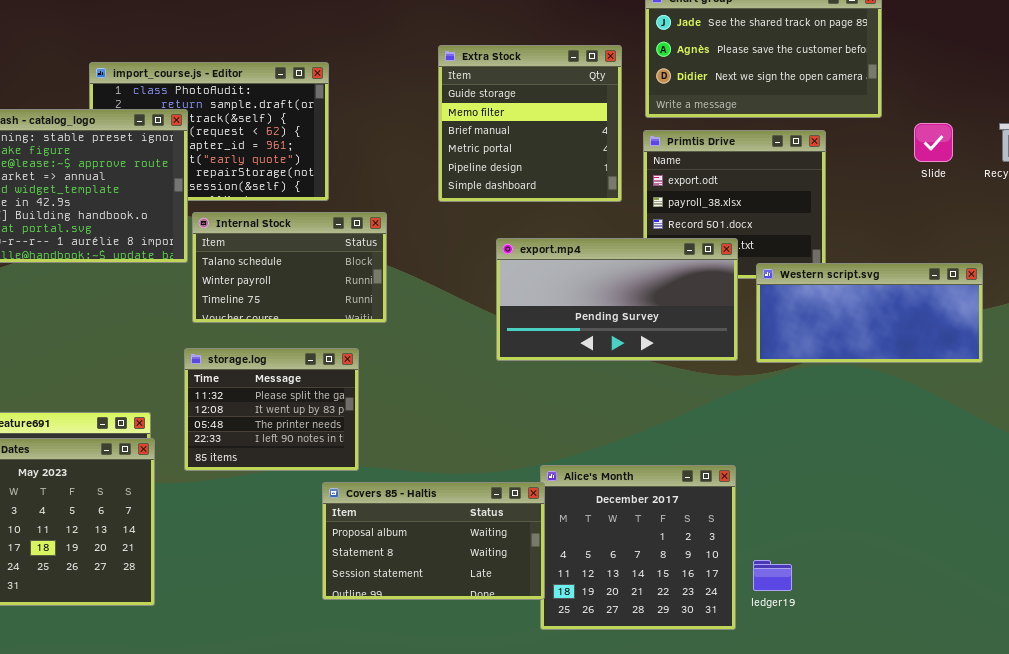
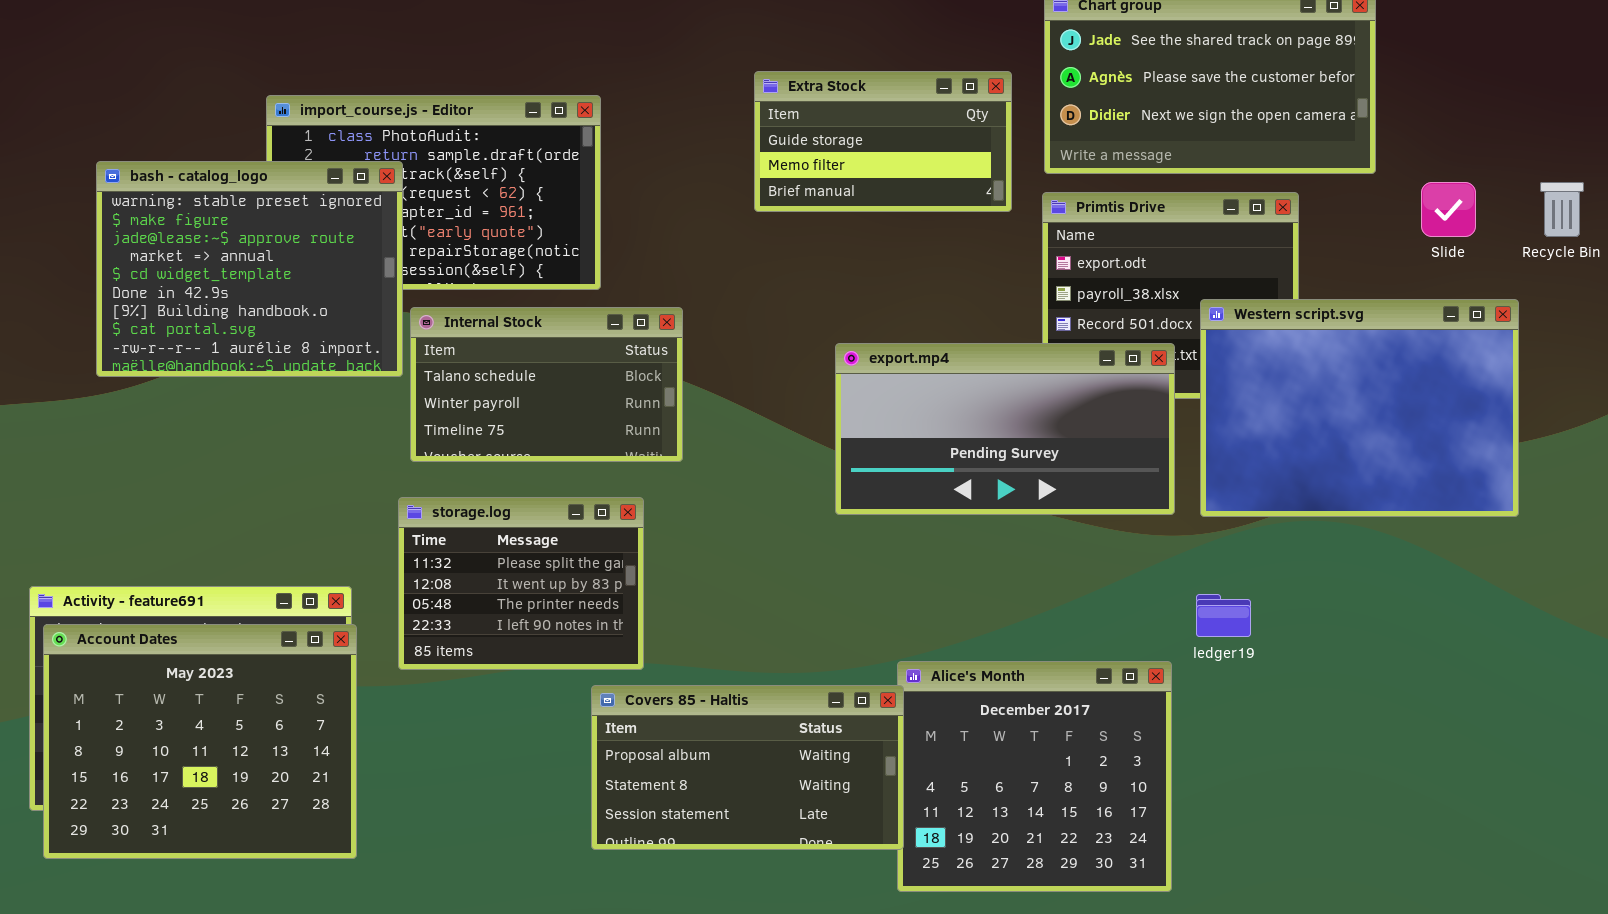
Extra Stock: [438,45,622,202] -> [754,71,1012,212], resized
Western script.svg: [756,263,983,363] -> [1200,299,1519,517], resized
ledger19: [753,560,792,591] -> [1196,594,1251,637], moved

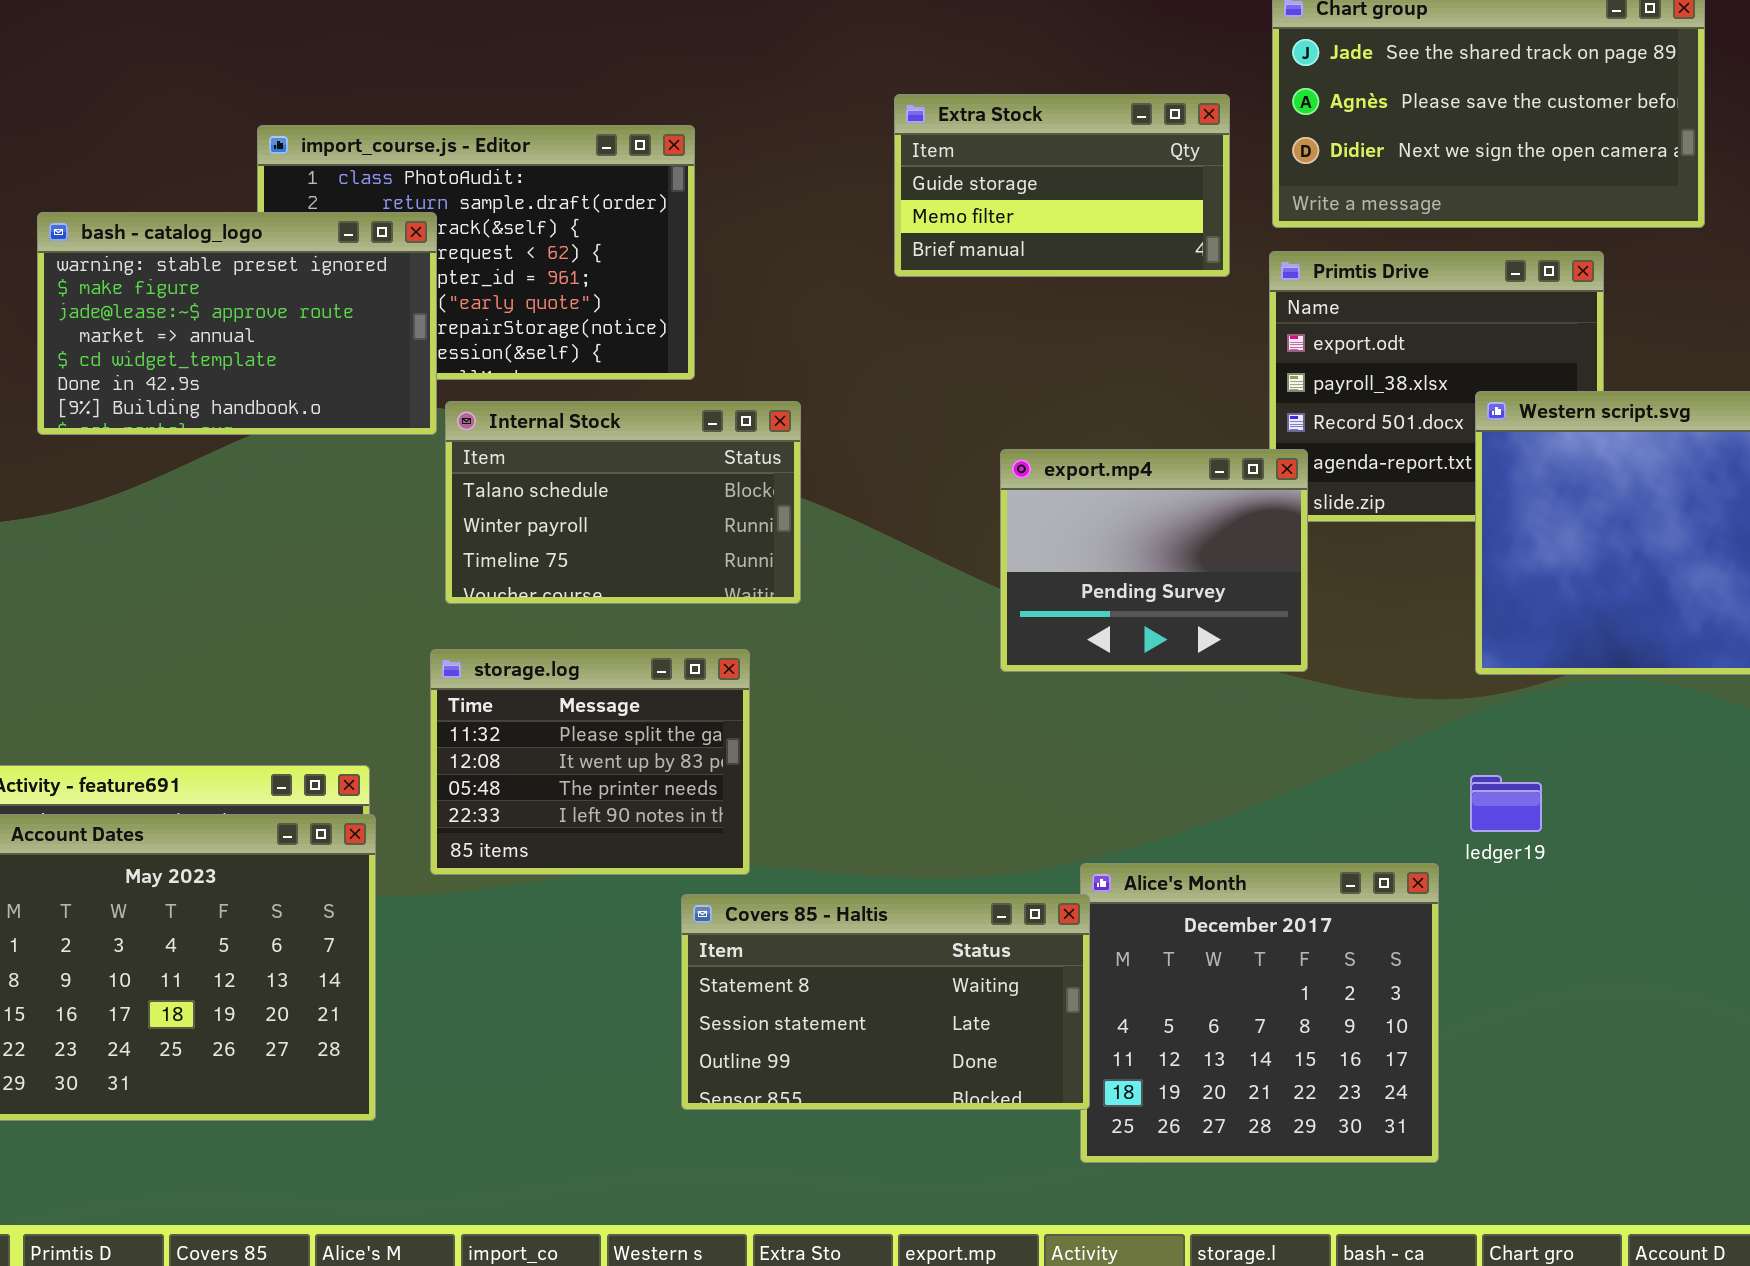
bash - catalog_logo: [96,161,403,377] -> [37,212,437,435], resized
export.mp4: [835,343,1175,515] -> [1000,449,1308,672], resized
Covers 85 - Haltis: [591,685,904,850] -> [681,894,1090,1110], scrolled down 1 row

